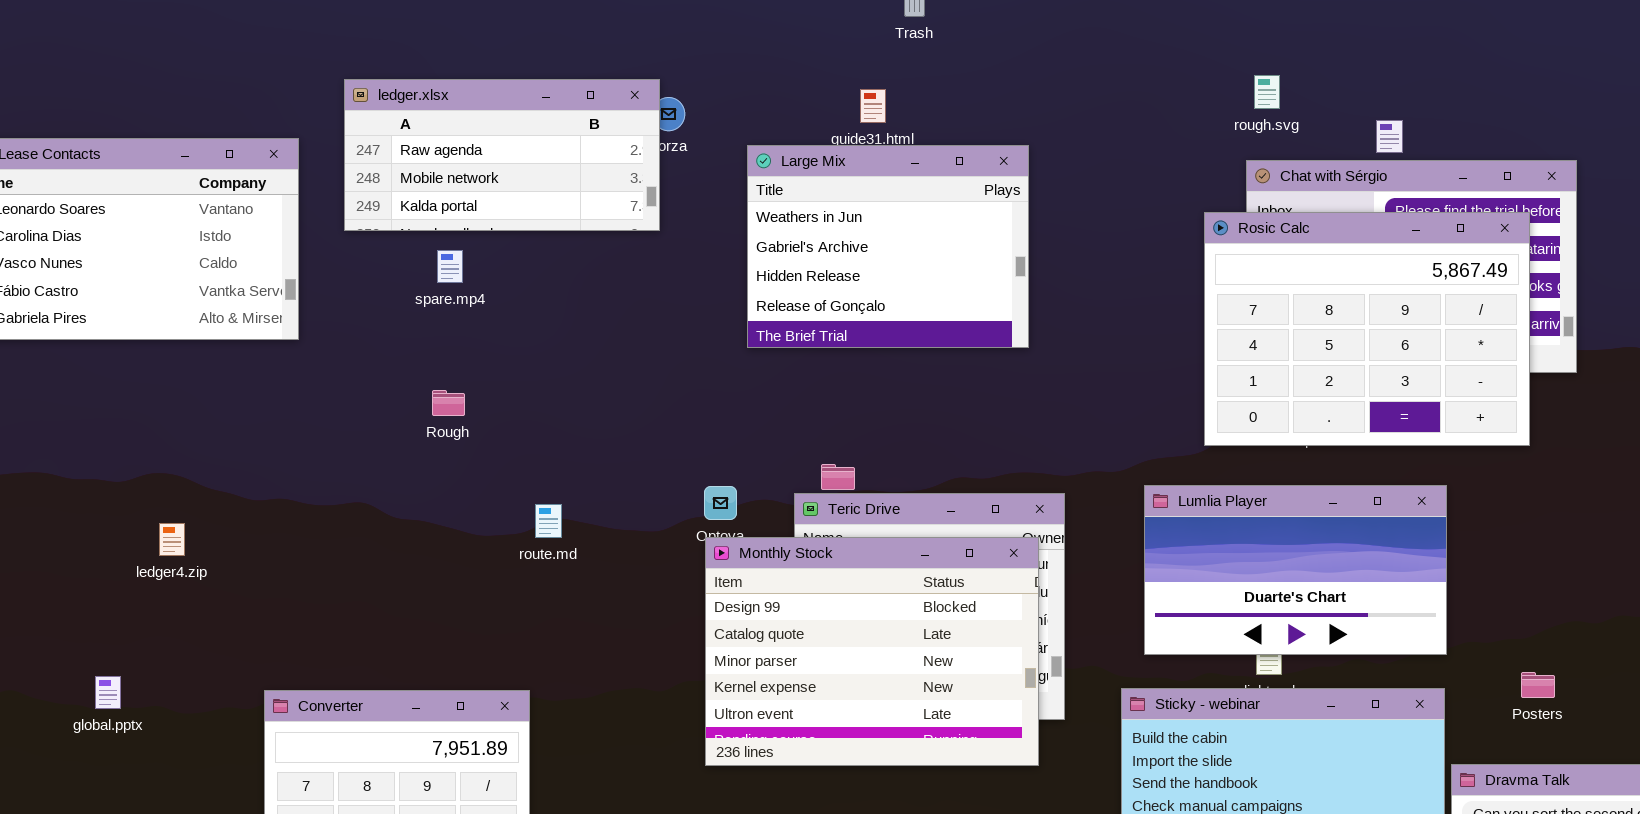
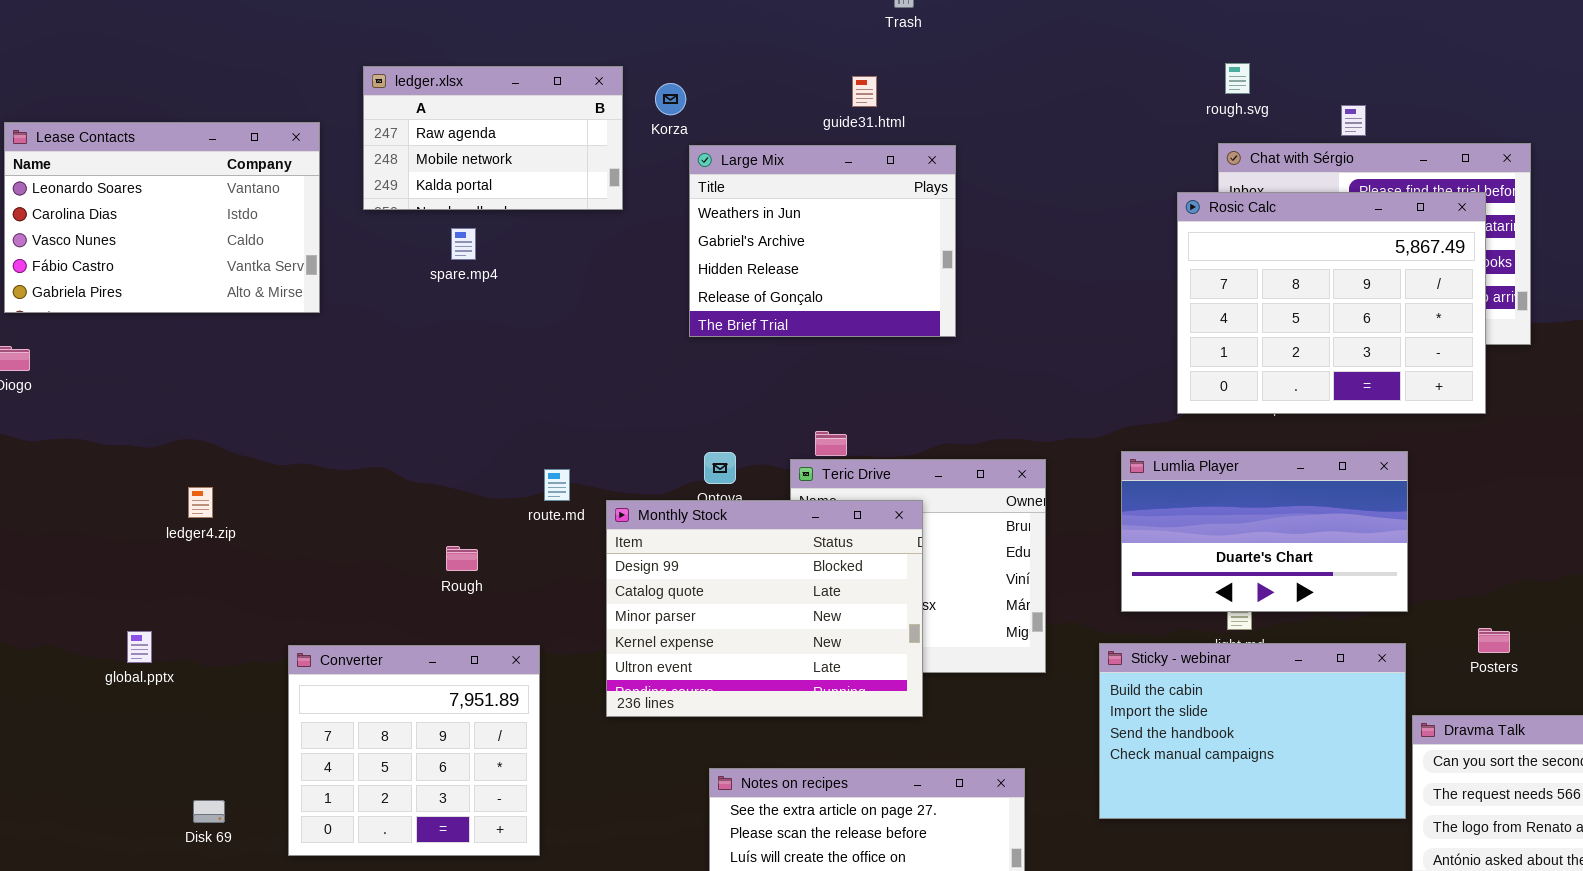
ledger.xlsx: [344,79,660,231] -> [363,66,623,210], resized
Large Mix: [747,145,1029,348] -> [689,145,956,337], moved
Rough: [432,390,465,416] -> [446,546,478,571], moved
Monthly Stock: [705,537,1039,766] -> [606,500,923,717], moved

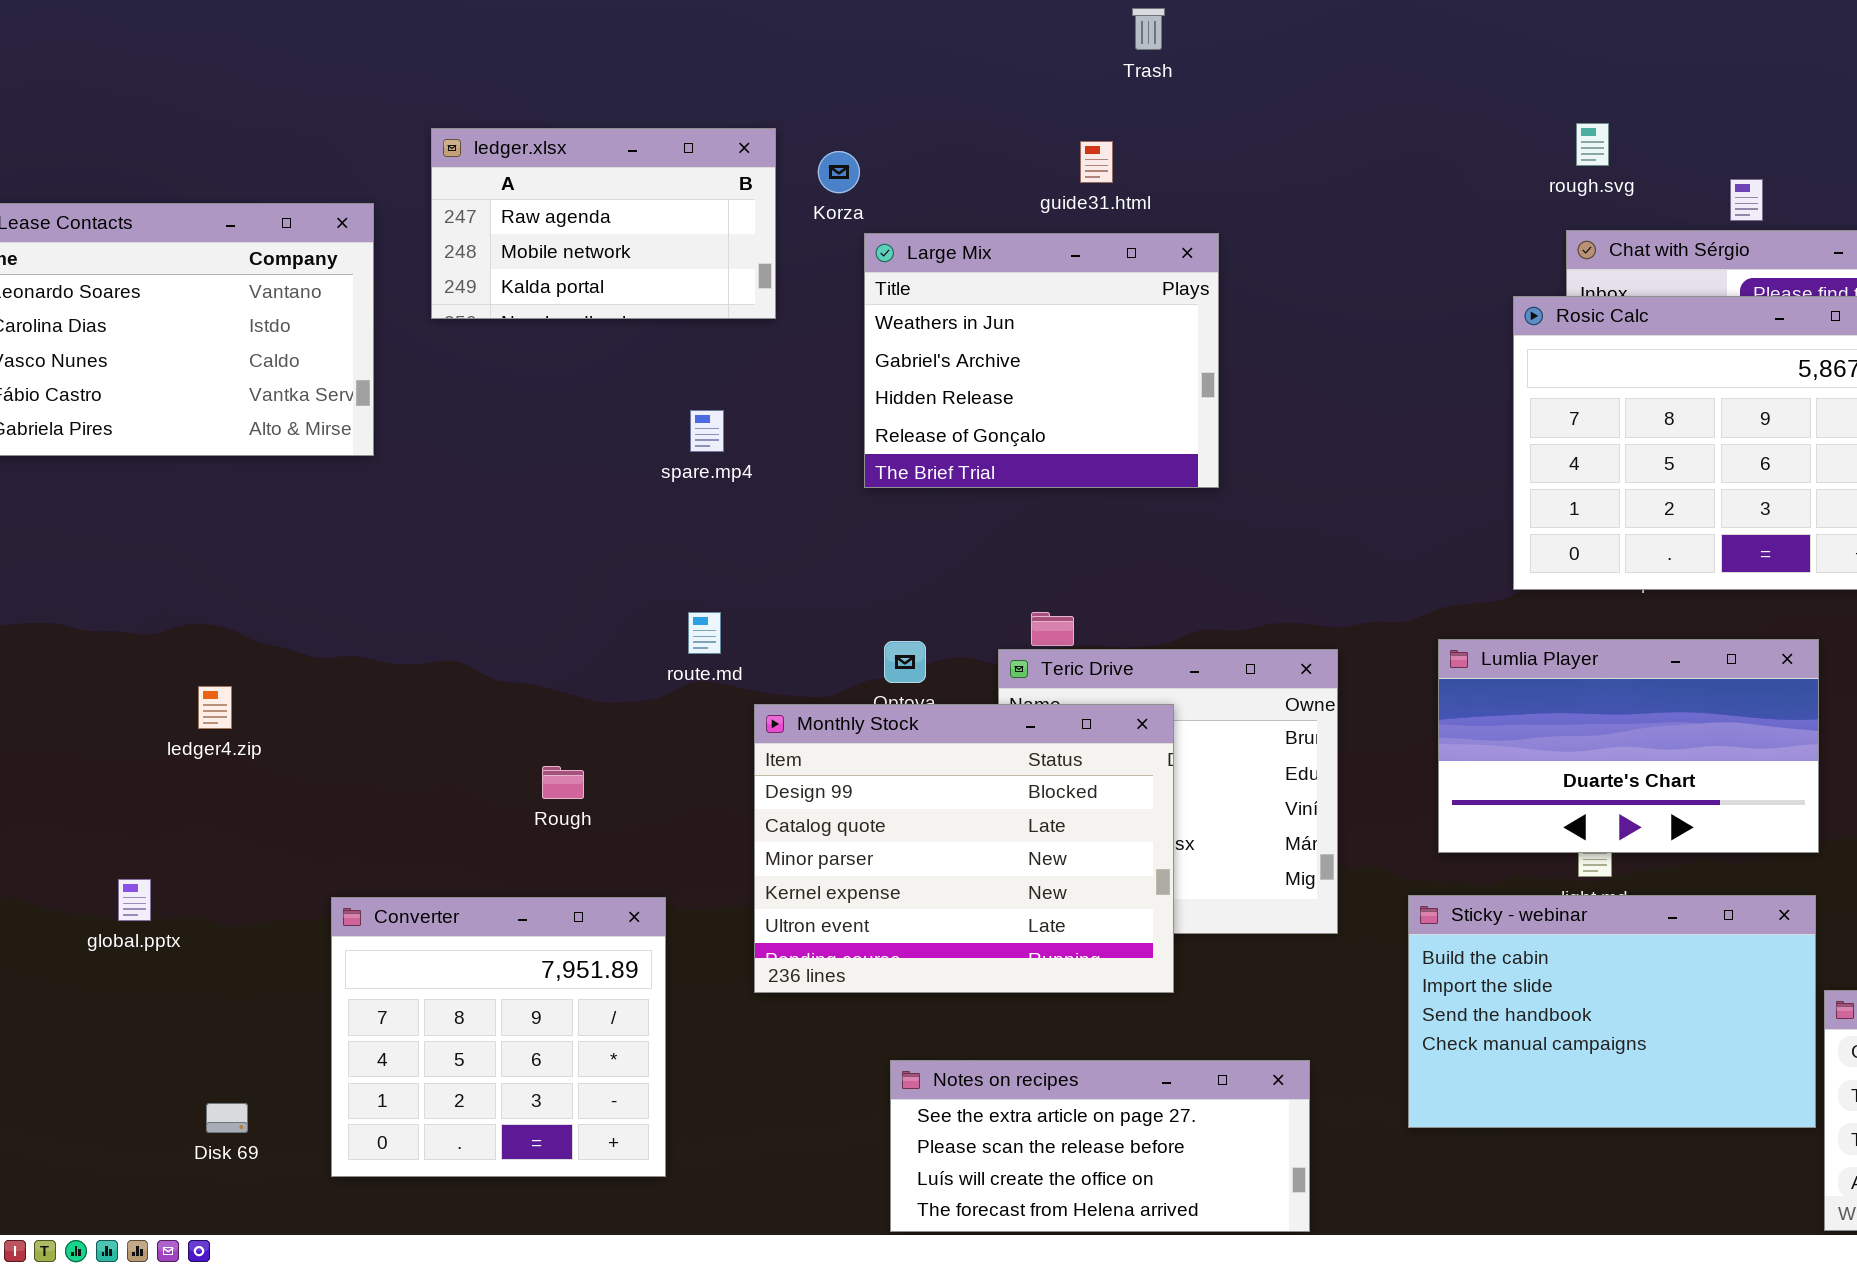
spare.mp4: [451,228,476,260] -> [690,410,724,452], moved
route.md: [544,469,570,501] -> [688,612,721,654], moved

